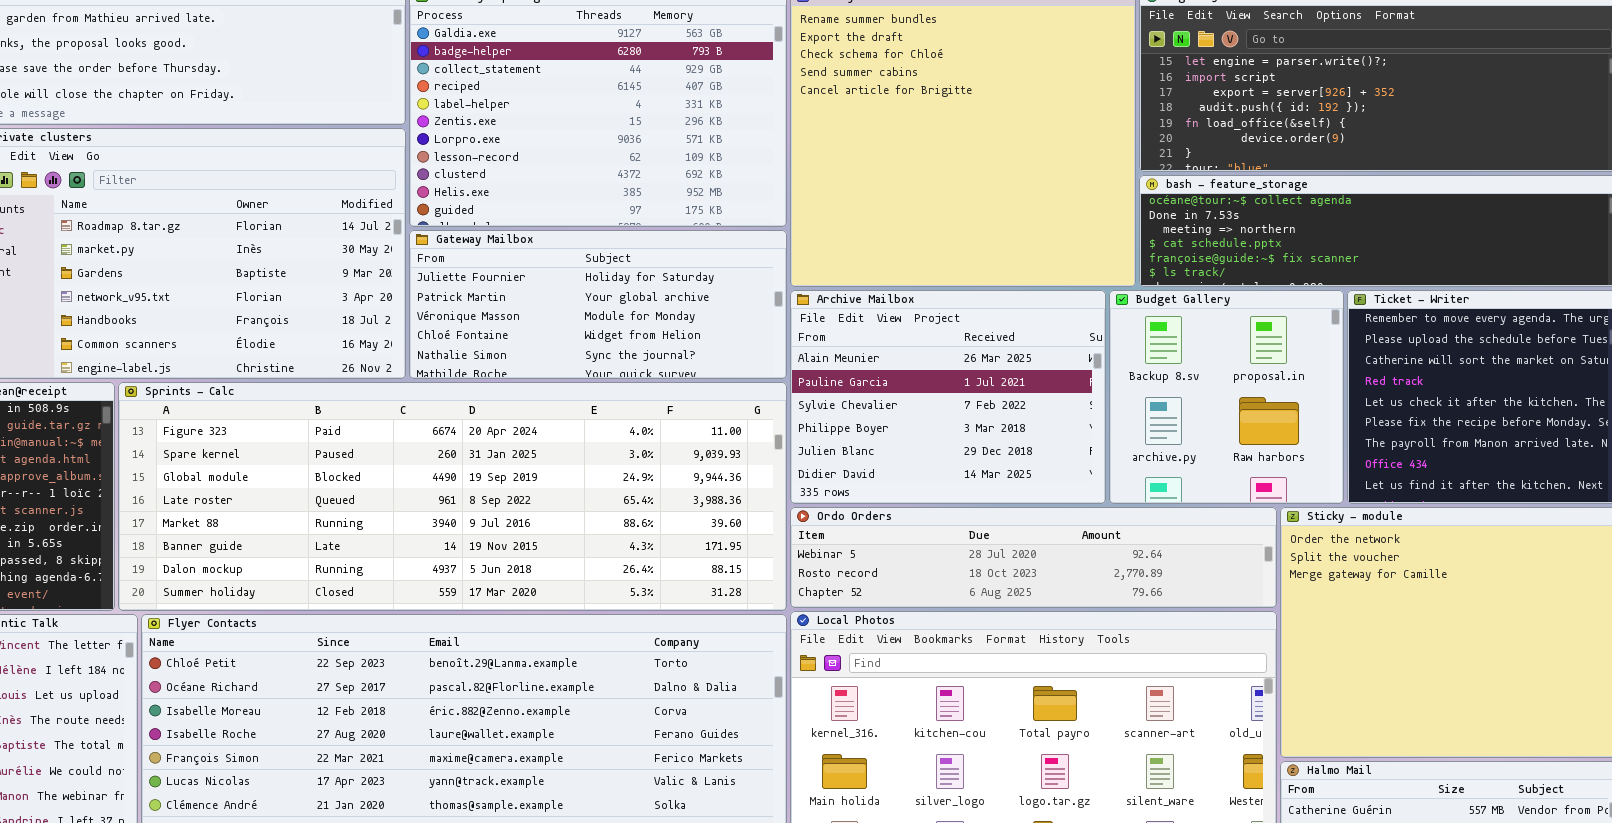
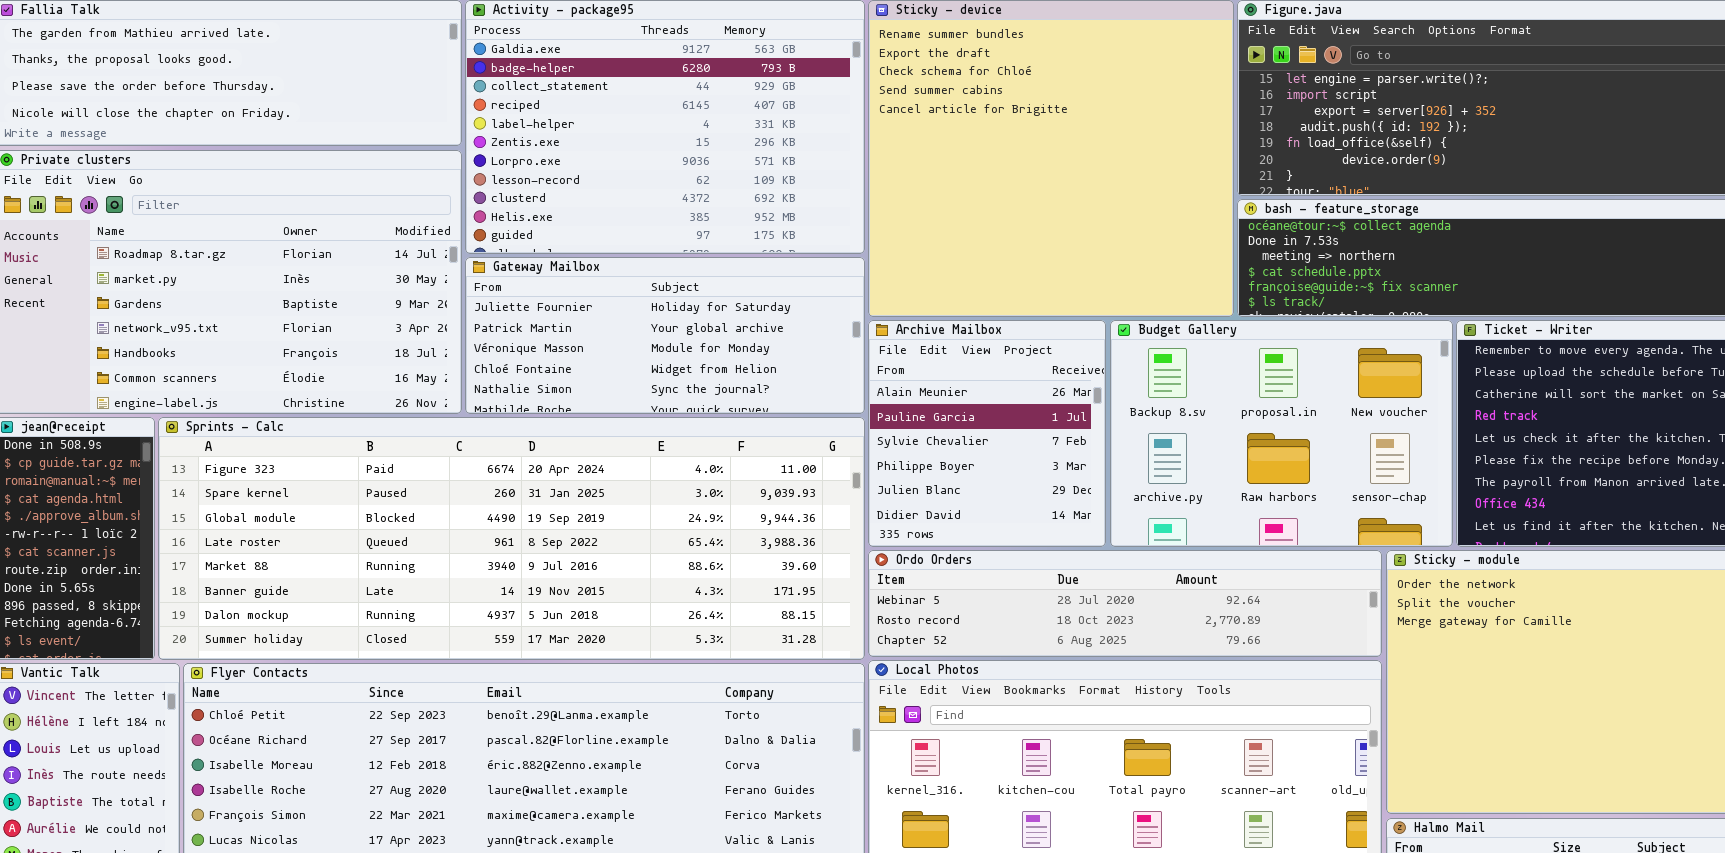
Archive Mailbox: [790,290,1106,504] -> [868,320,1106,547], resized
Budget Gallery: [1109,290,1344,504] -> [1110,320,1453,547], resized

